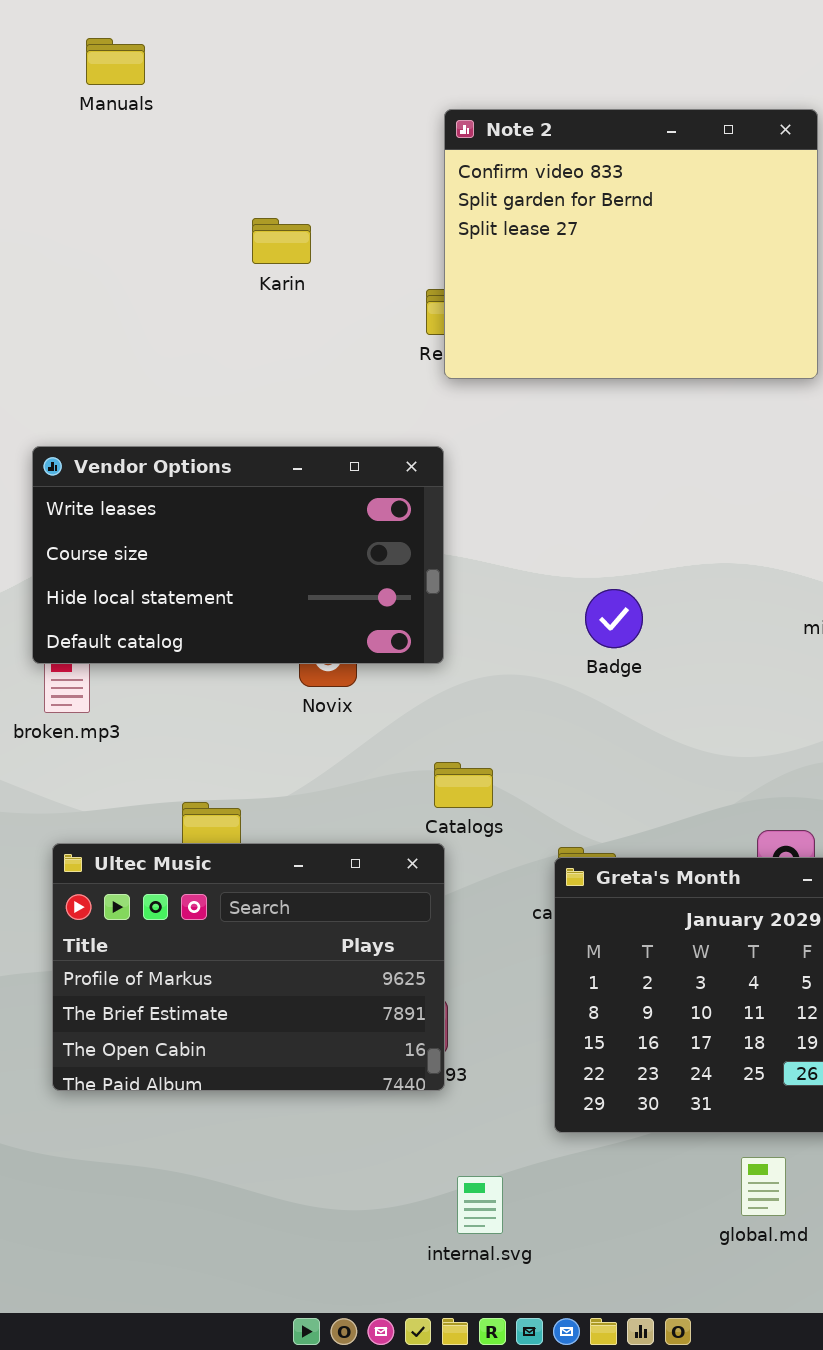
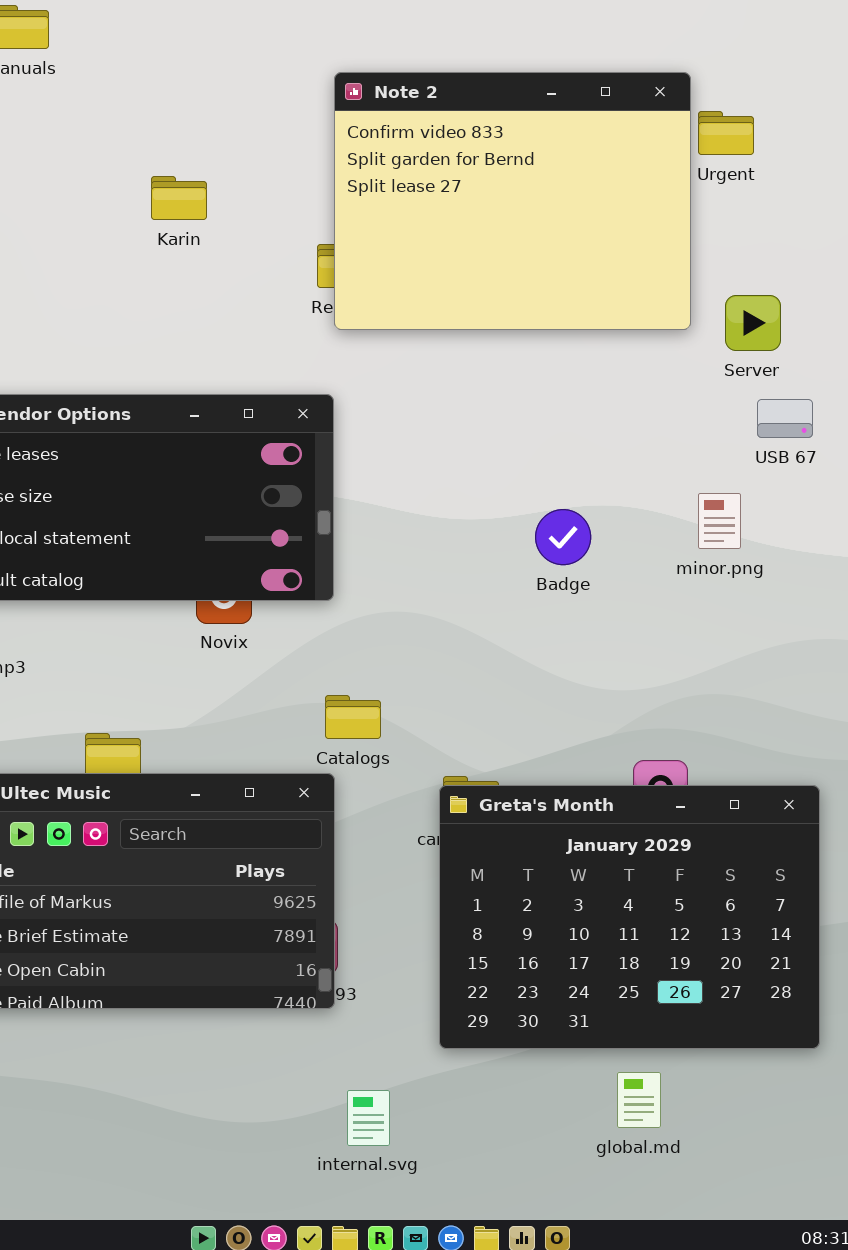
Badge: [585,589,643,648] -> [535,509,591,565], moved

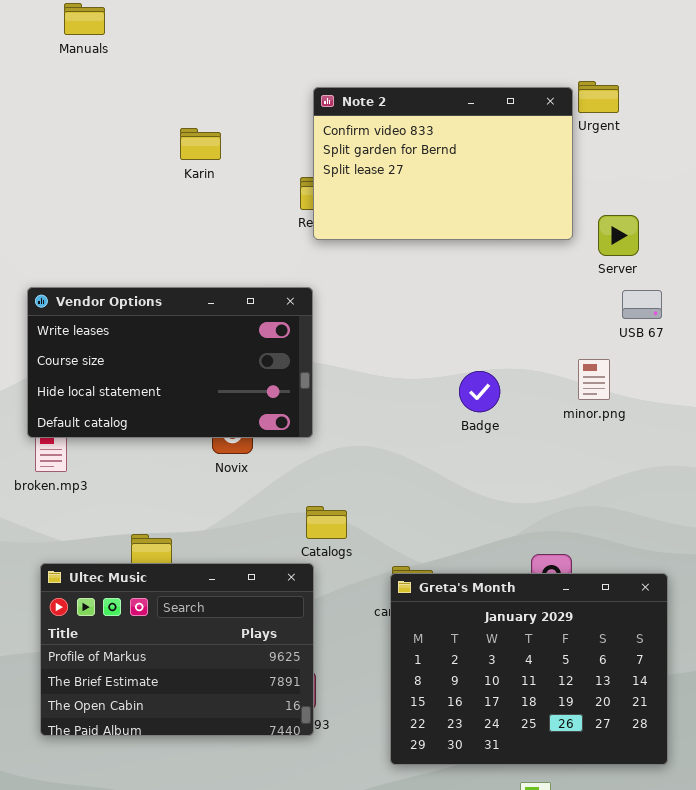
Note 2: [334,72,691,330] -> [313,87,573,240], resized

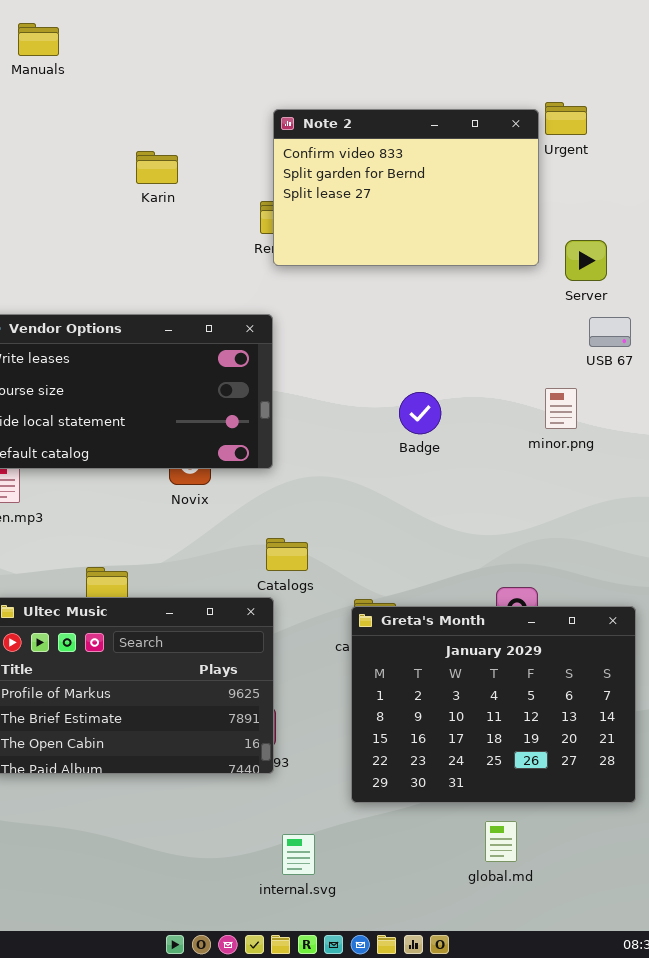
Badge: [459,371,500,412] -> [399,392,441,434], moved

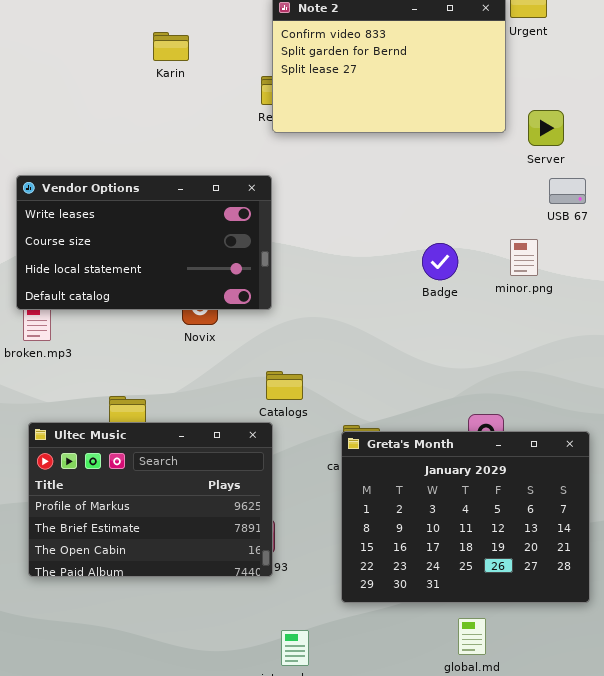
Badge: [399,392,441,434] -> [422,243,458,280], moved

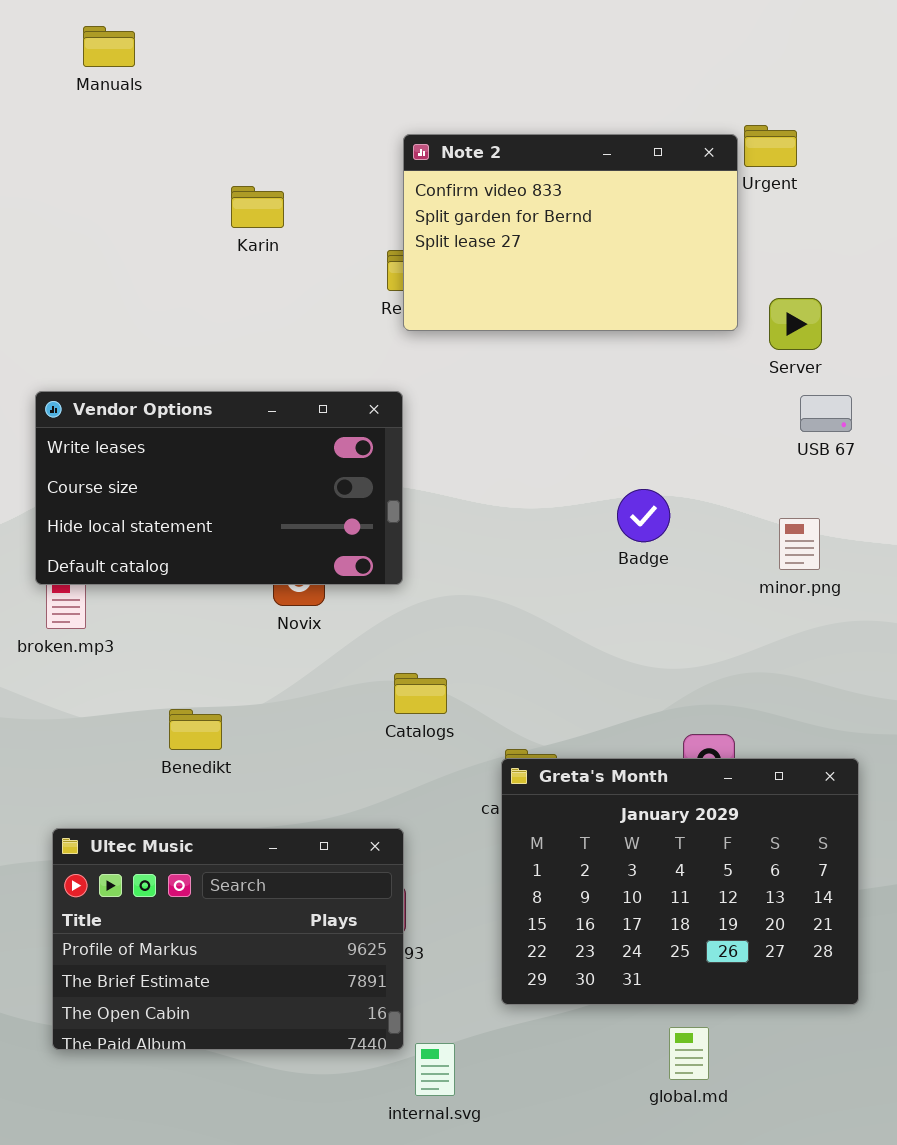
minor.png: [510,239,538,276] -> [779,518,820,570], moved
Ultec Music: [28,422,273,577] -> [52,828,404,1050], moved

